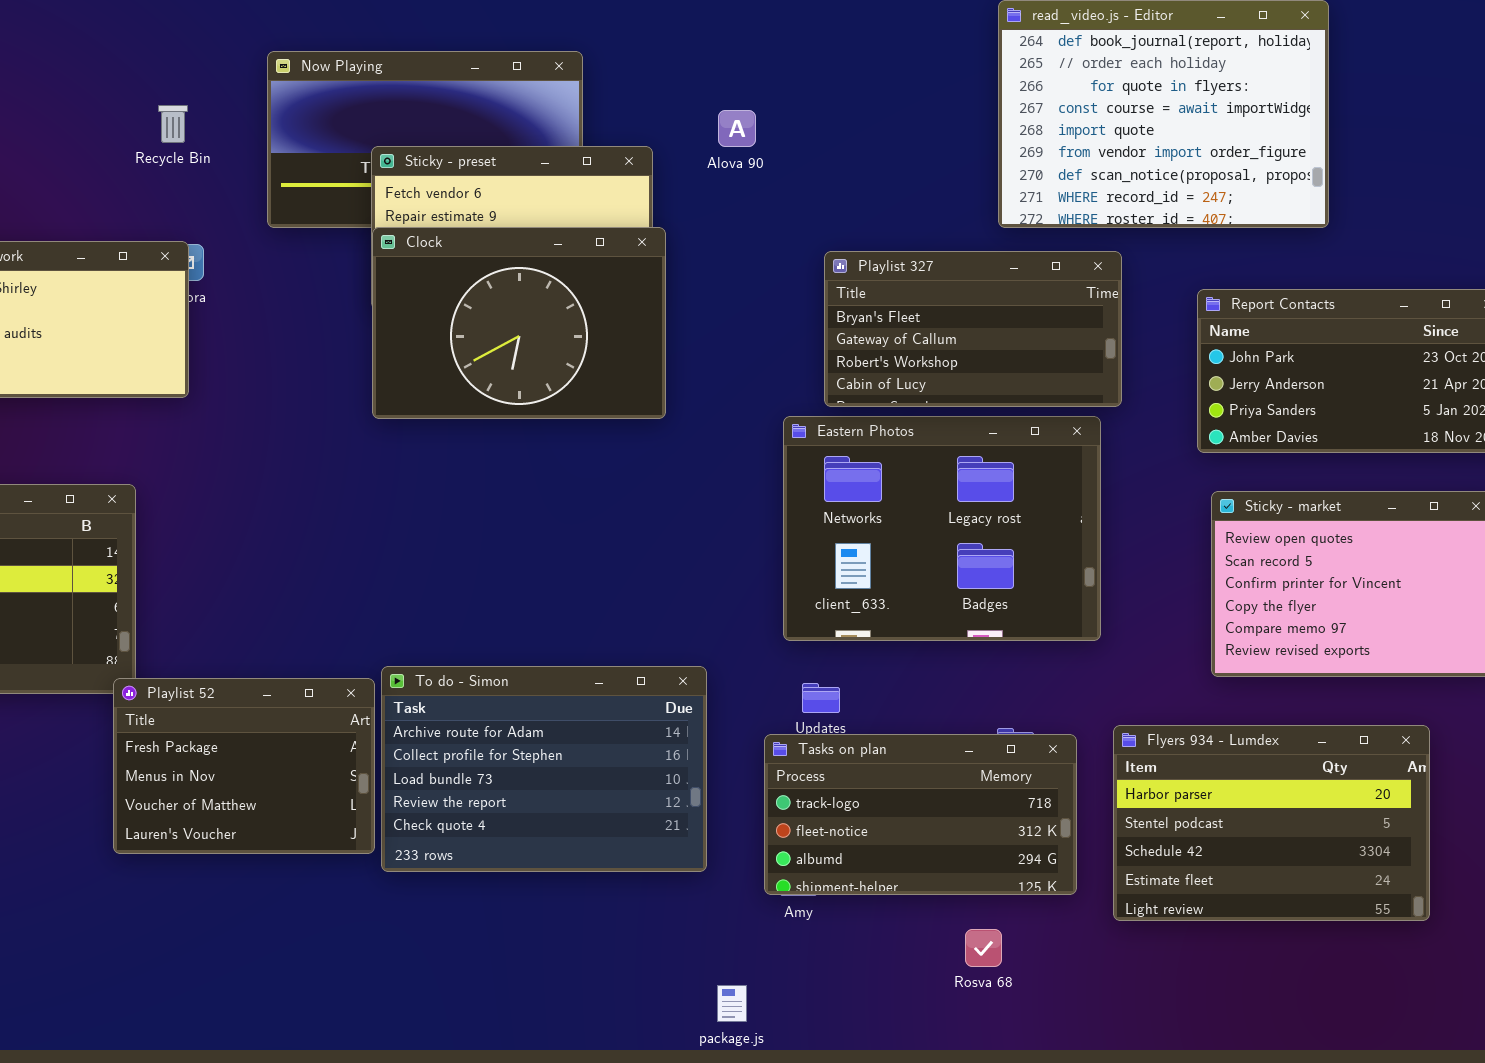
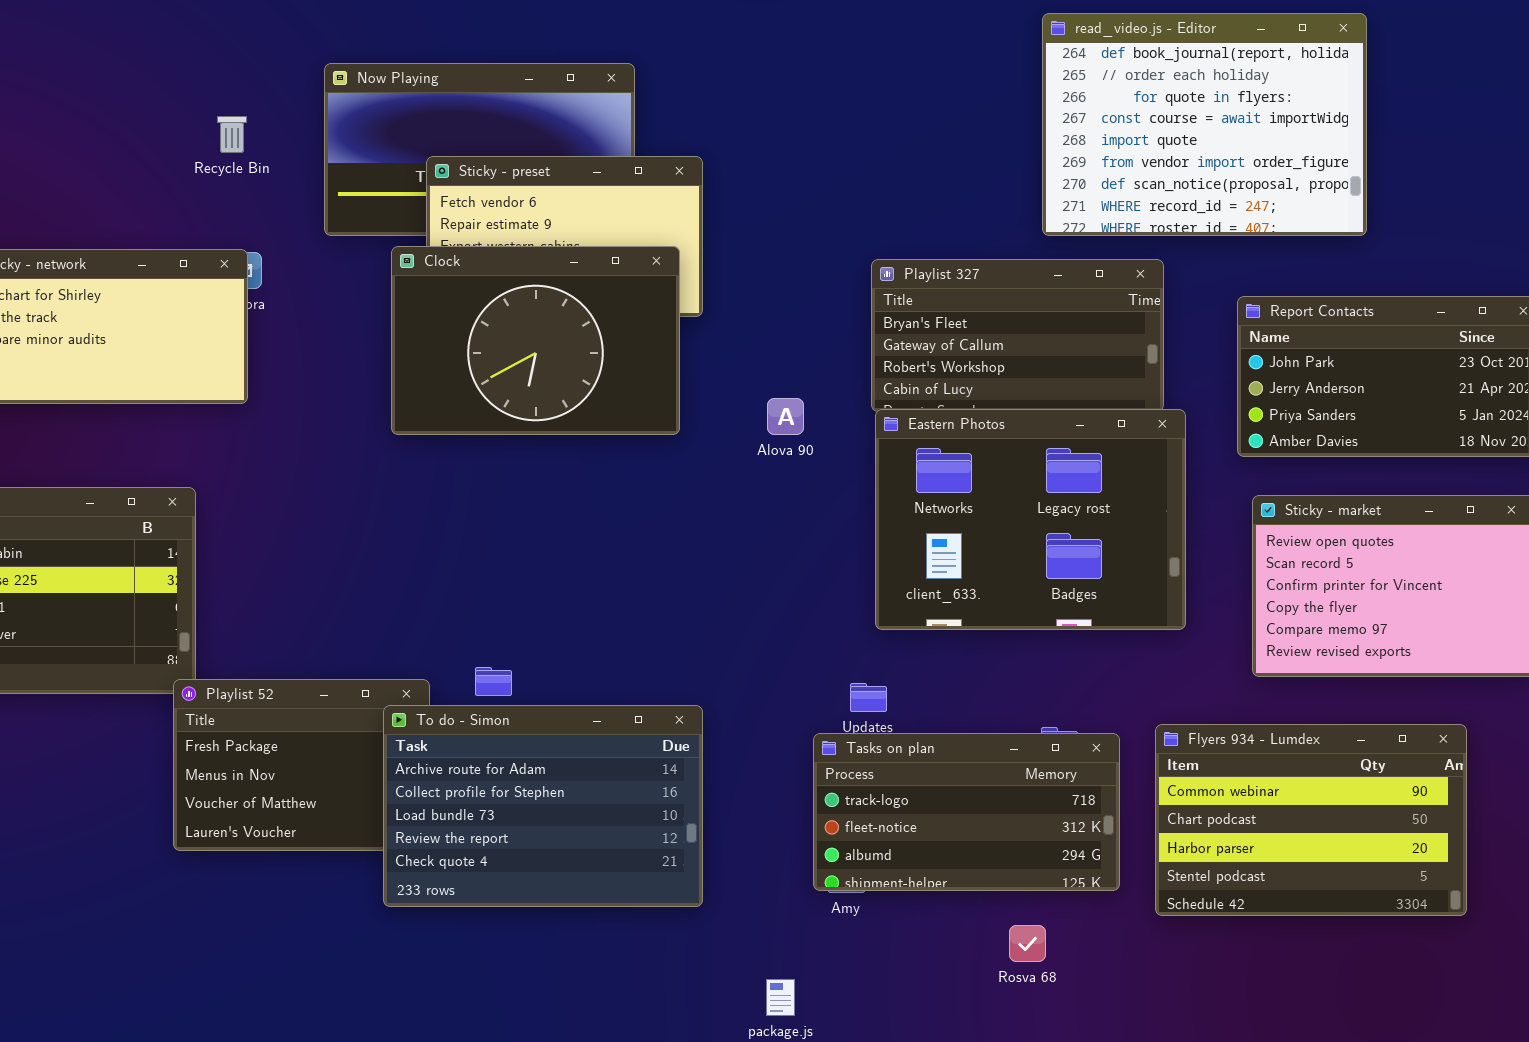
Alova 90: [718,110,756,147] -> [767,398,804,435], moved
Clock: [372,227,666,419] -> [391,246,680,435], moved
Eastern Photos: [783,416,1101,641] -> [875,409,1186,630], moved
To do - Simon: [381,666,707,872] -> [383,705,703,907], moved
Flyers 934 - Lumdex: [1113,725,1430,921] -> [1155,724,1467,916], scrolled up 2 rows

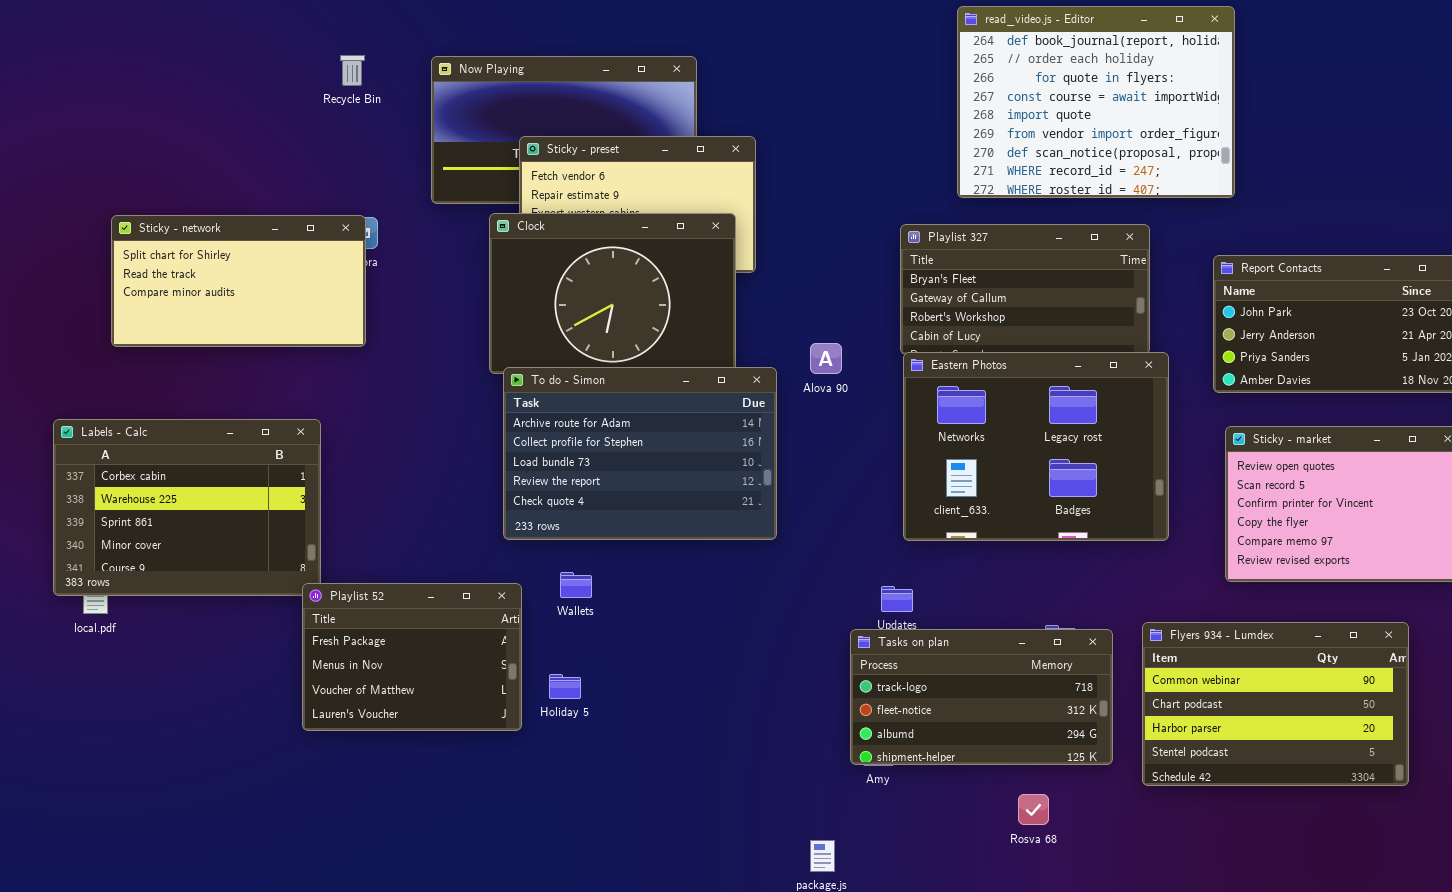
read_video.js - Editor: [1042,13,1367,236] -> [957,6,1235,198], moved
Recycle Bin: [217,116,247,153] -> [340,55,365,86], moved
To do - Simon: [383,705,703,907] -> [503,367,777,540], moved

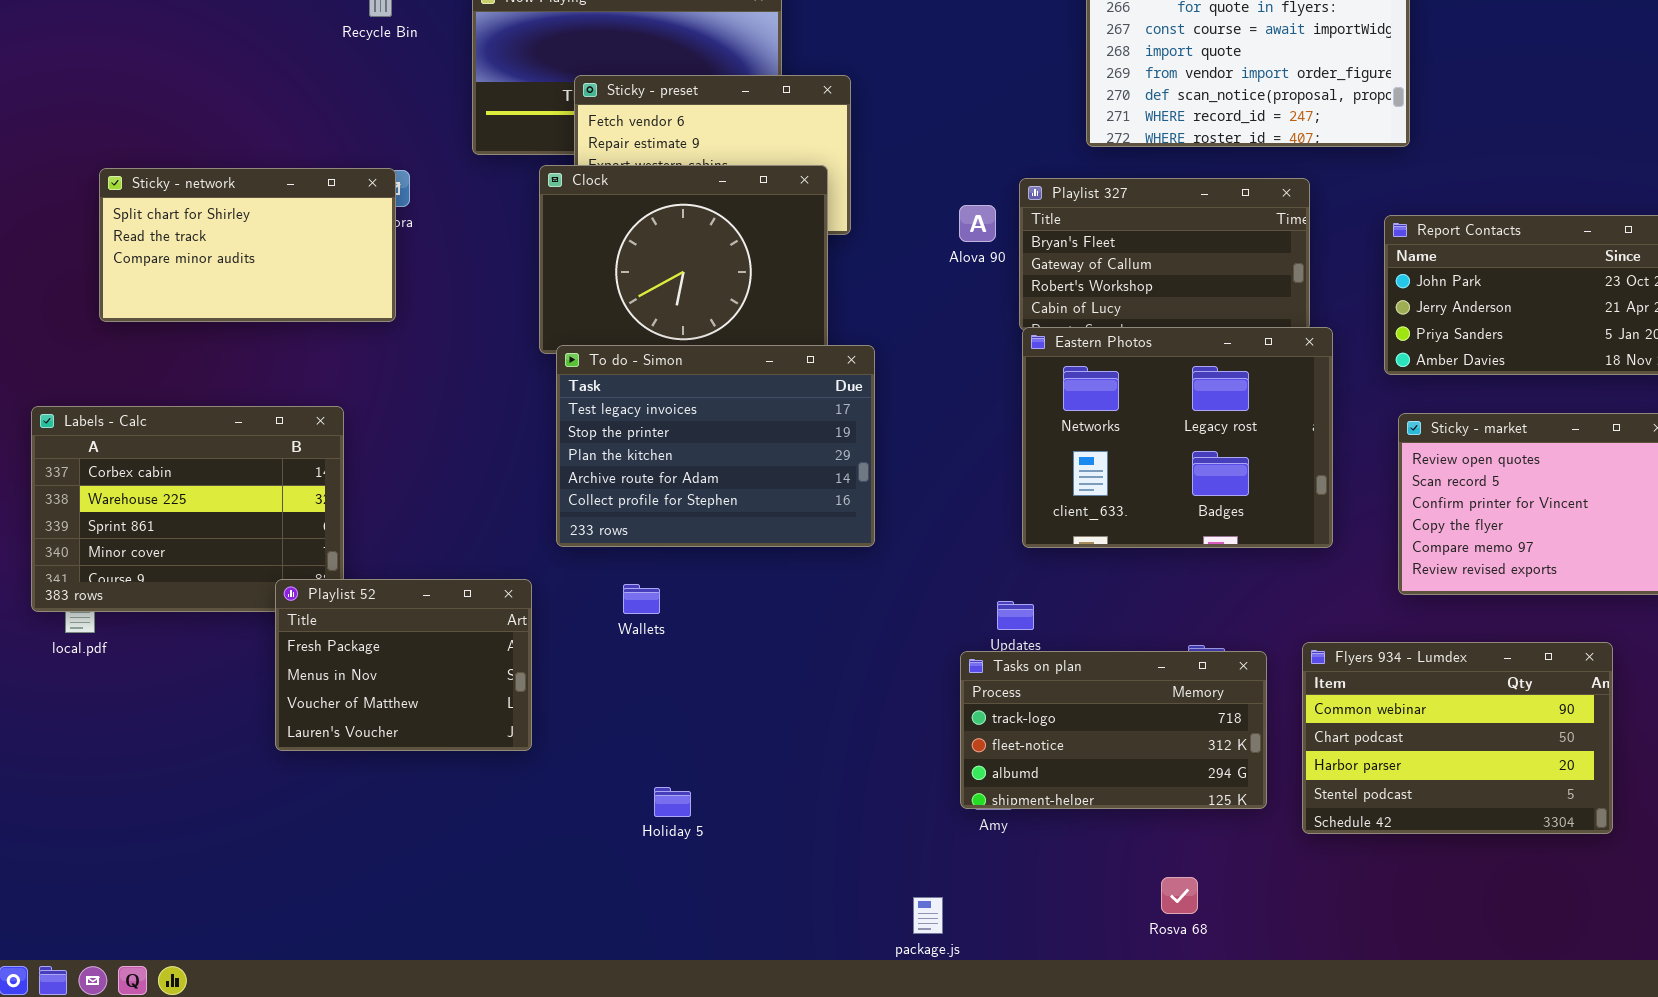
Alova 90: [810,343,842,374] -> [959,205,996,242], moved
To do - Simon: [503,367,777,540] -> [556,345,875,547], scrolled up 3 rows
Playlist 52: [302,583,522,731] -> [275,579,532,751], moved
Holiday 5: [549,674,581,699] -> [654,787,691,817], moved
Rosva 68: [1018,794,1049,825] -> [1161,877,1198,914], moved

